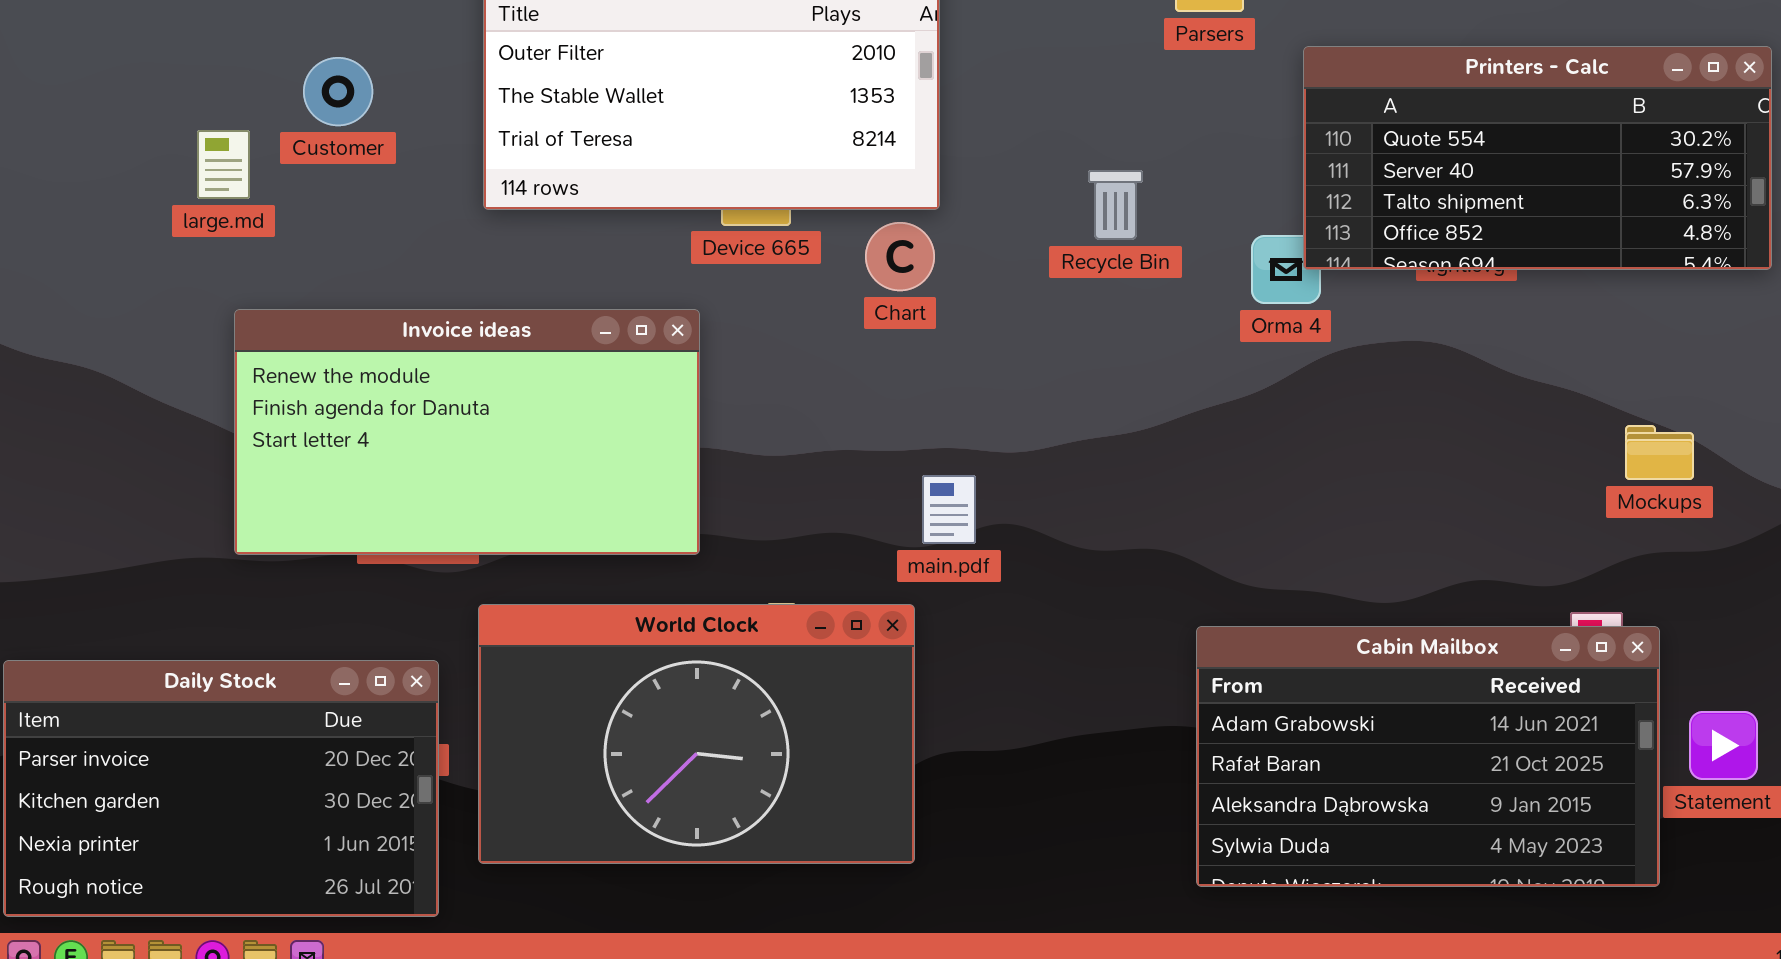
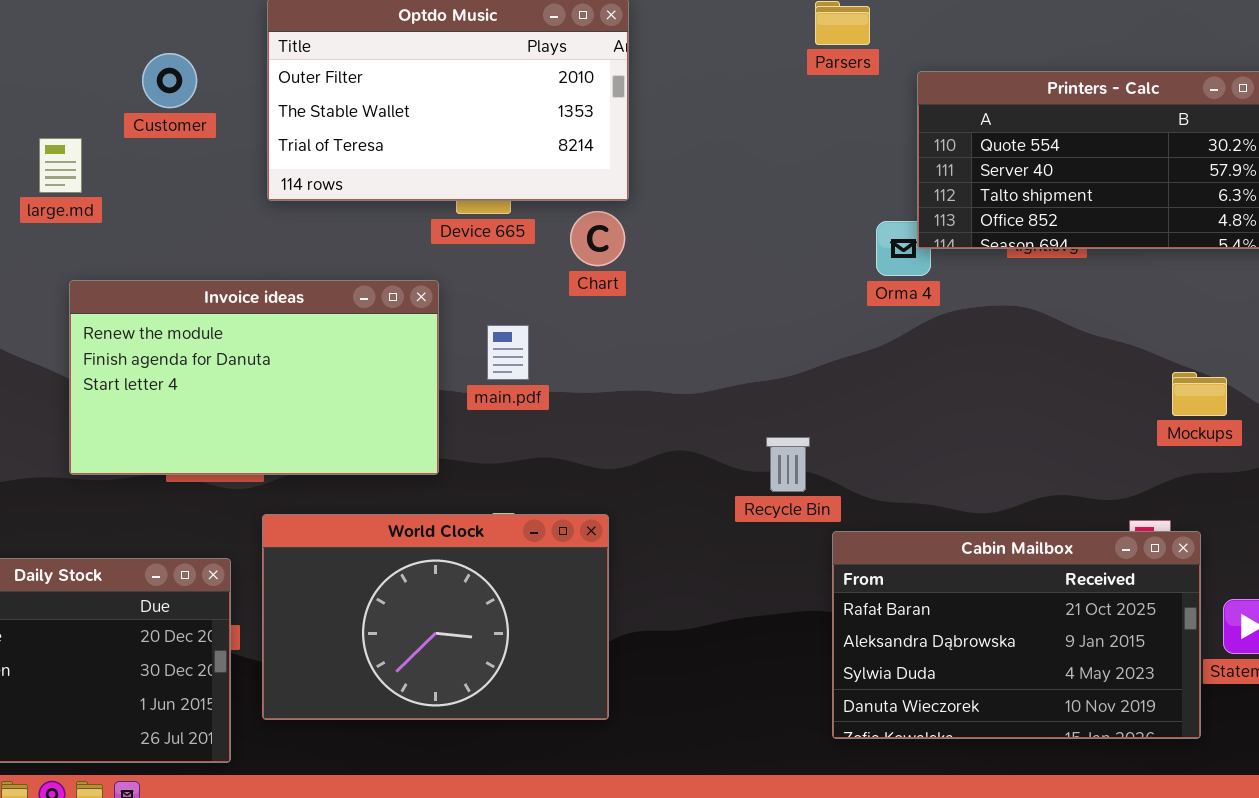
Customer: [303,57,373,126] -> [142,53,197,108], moved
Recycle Bin: [1088,170,1143,240] -> [766,437,810,492], moved
main.pdf: [922,475,976,544] -> [487,325,529,380], moved
Cabin Mailbox: [1196,626,1660,887] -> [832,531,1201,739], scrolled down 1 row

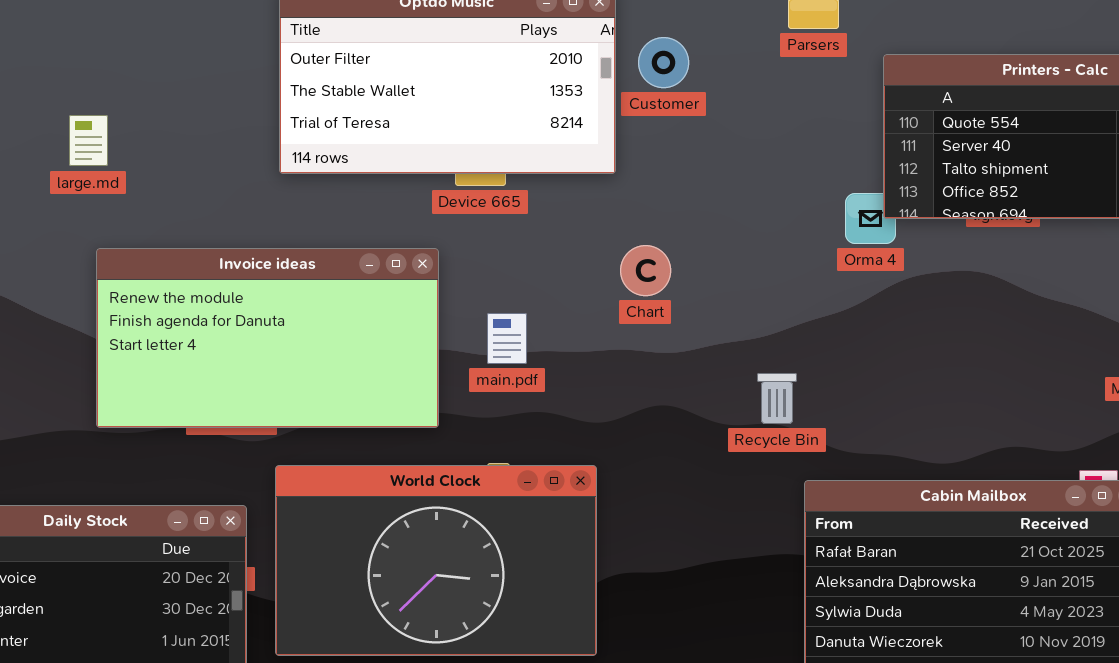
Customer: [142,53,197,108] -> [638,37,689,88], moved
Chart: [570,211,625,266] -> [620,245,671,296], moved
main.pdf: [487,325,529,380] -> [487,313,527,364], moved
Recycle Bin: [766,437,810,492] -> [757,373,797,424], moved

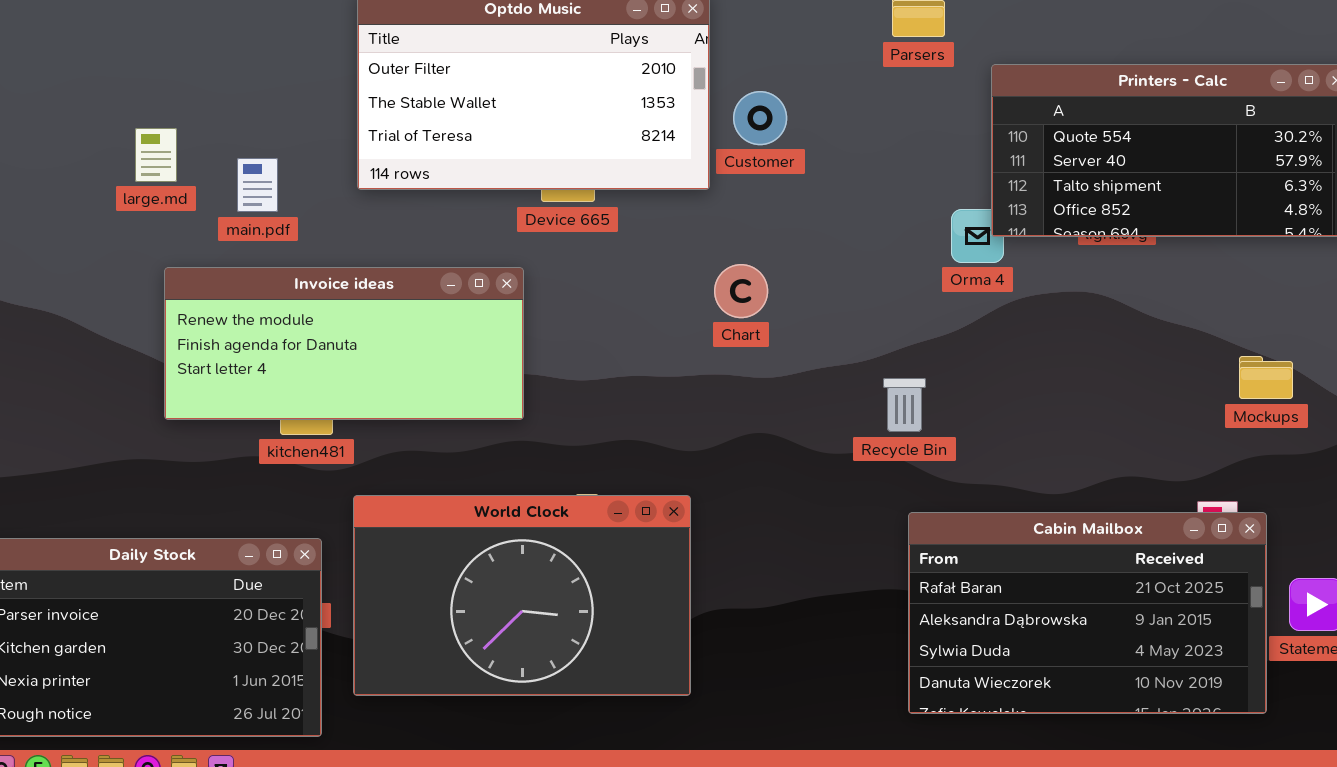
Customer: [638,37,689,88] -> [733,91,787,145], moved
Invoice ideas: [96,248,439,428] -> [164,267,524,420], resized
main.pdf: [487,313,527,364] -> [237,158,278,212], moved
Recycle Bin: [757,373,797,424] -> [883,378,926,432], moved

